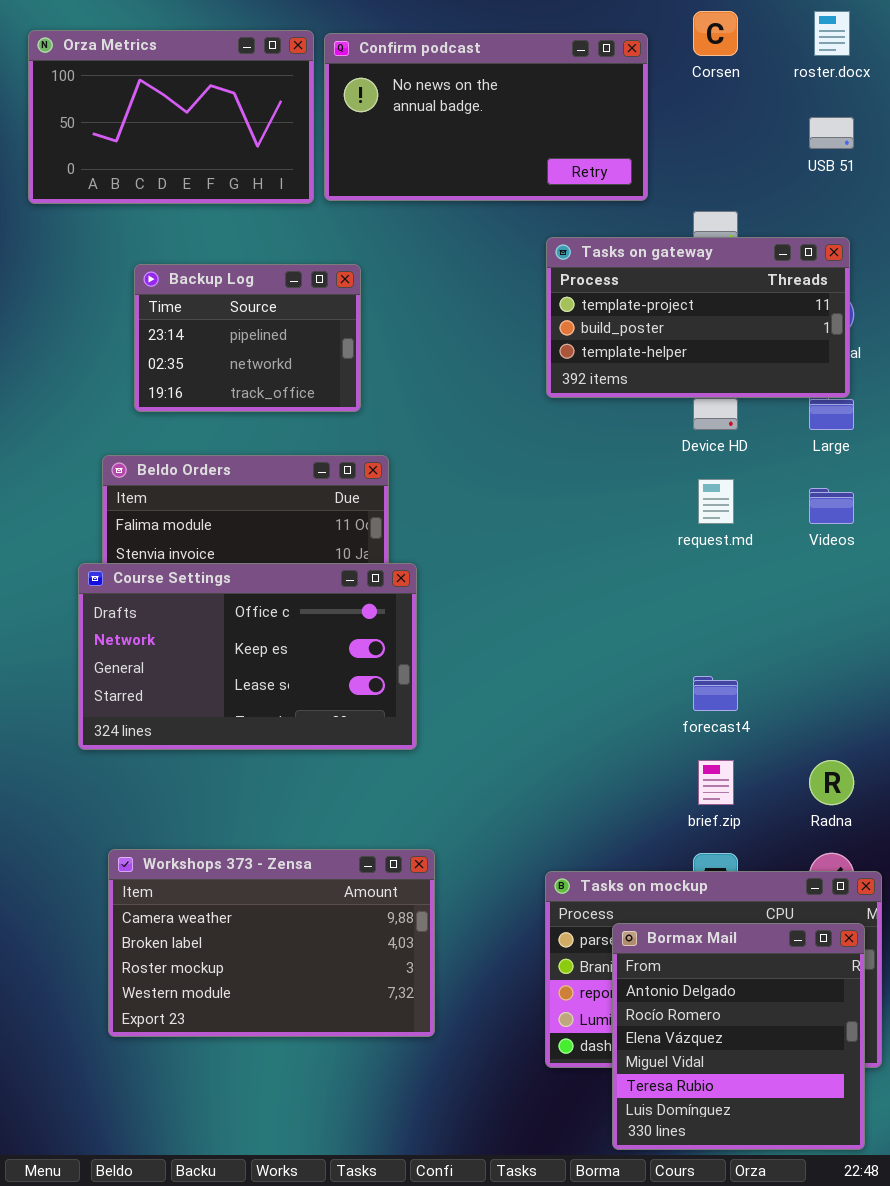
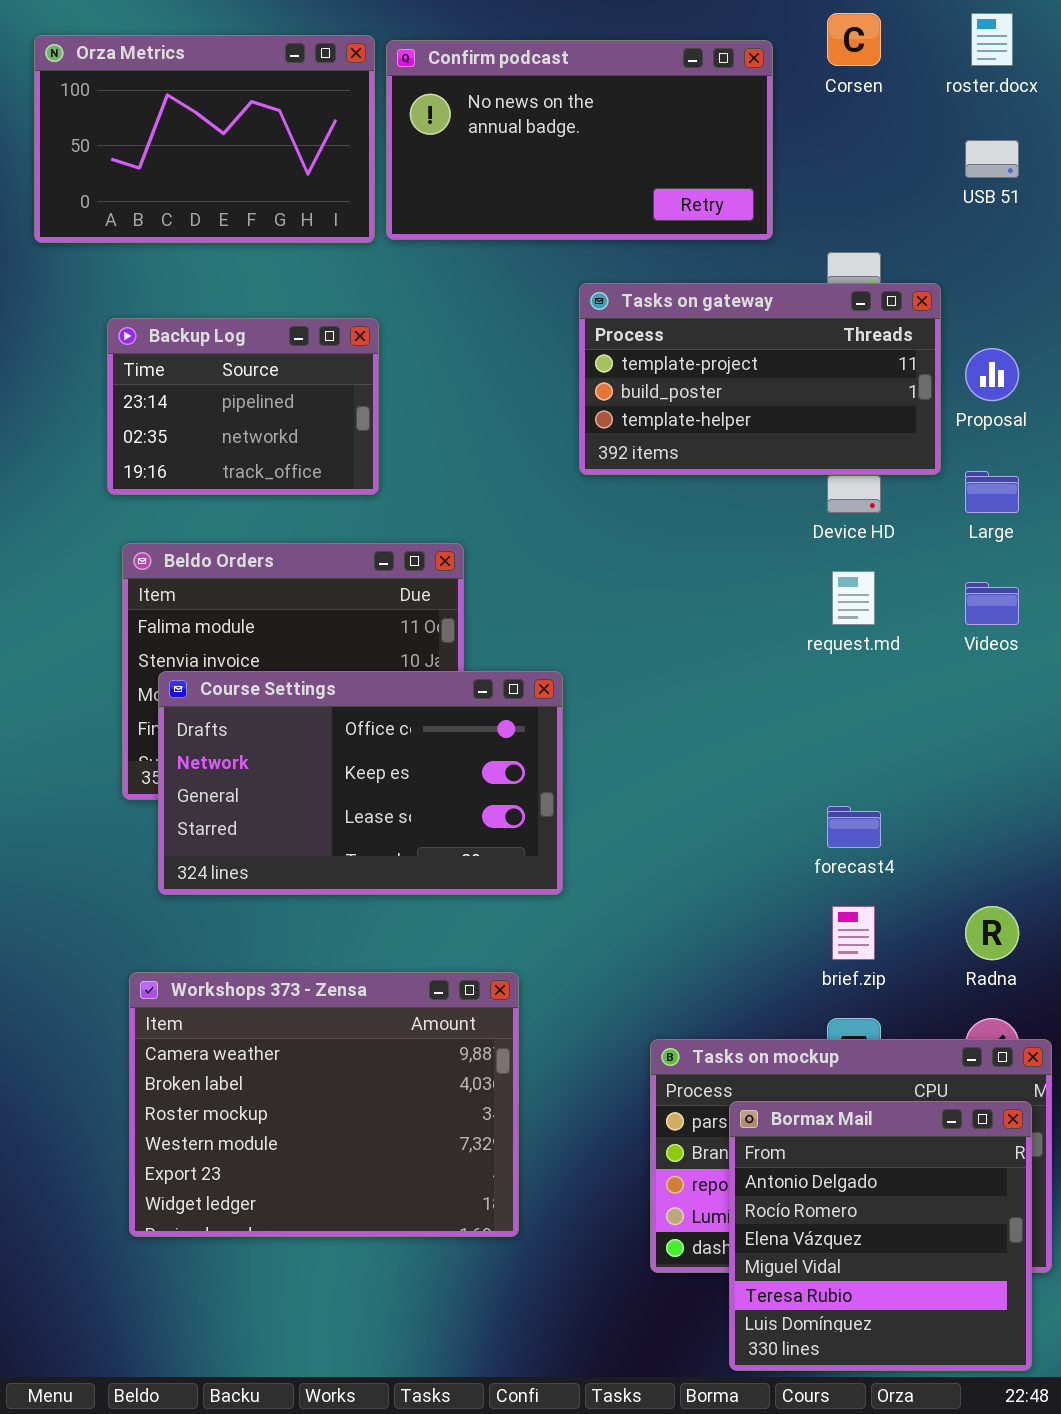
Tasks on gateway: [546,237,850,398] -> [579,283,941,475], moved
Backup Log: [134,264,361,412] -> [107,318,379,495], moved
Course Settings: [78,563,417,750] -> [158,671,563,895], moved
Workshops 373 - Zensa: [108,849,435,1037] -> [129,972,519,1237], resized

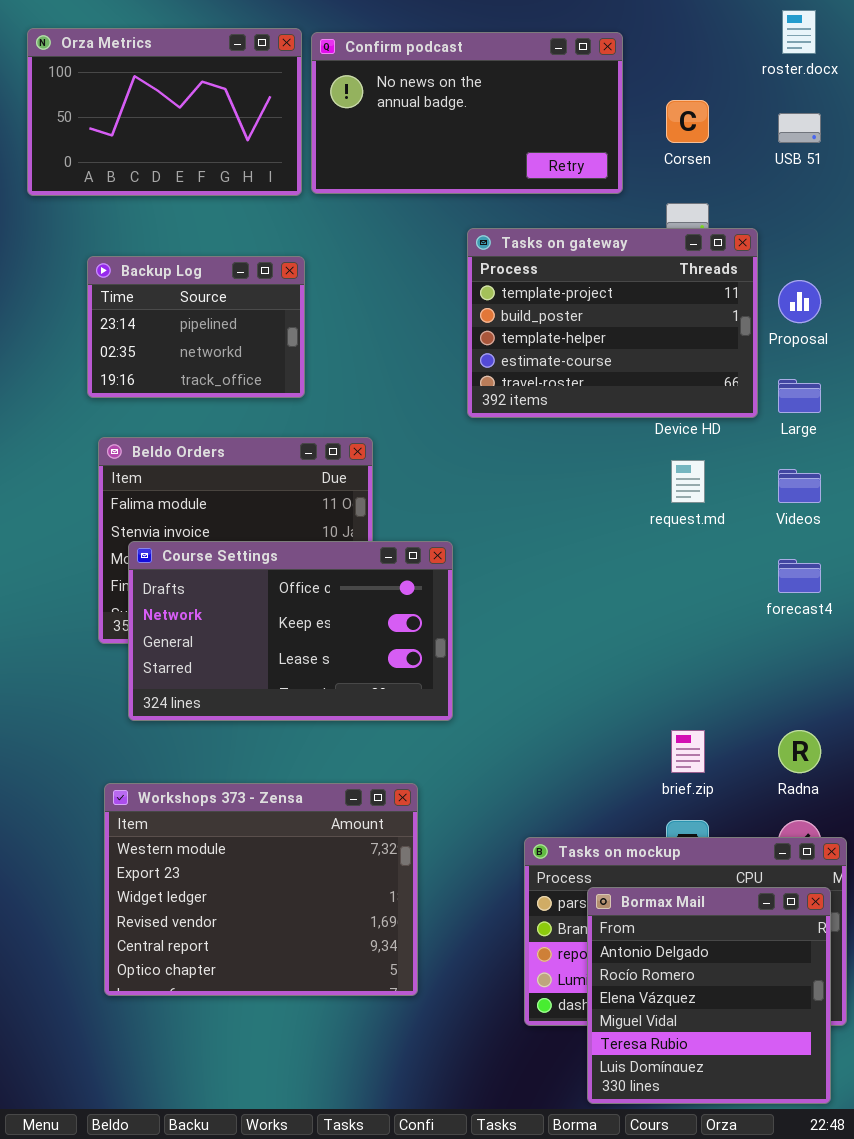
Corsen: [827,13,881,66] -> [666,100,709,143], moved
Tasks on gateway: [579,283,941,475] -> [467,228,758,418], resized
forecast4: [827,806,881,848] -> [778,559,821,593], moved
Workshops 373 - Zensa: [129,972,519,1237] -> [104,783,418,996], scrolled down 3 rows

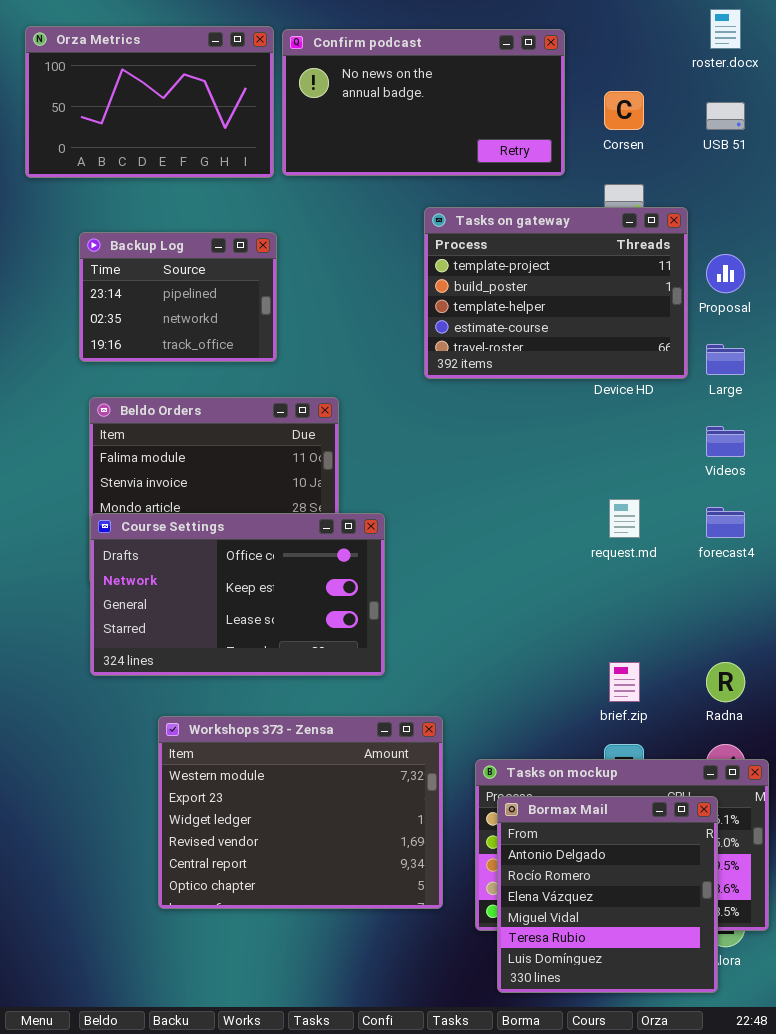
request.md: [671,460,705,503] -> [609,499,640,538], moved
Course Settings: [128,541,453,721] -> [90,513,385,676], moved
Workshops 373 - Zensa: [104,783,418,996] -> [158,716,443,909], moved
Bormax Mail: [587,887,831,1104] -> [497,796,718,993], moved

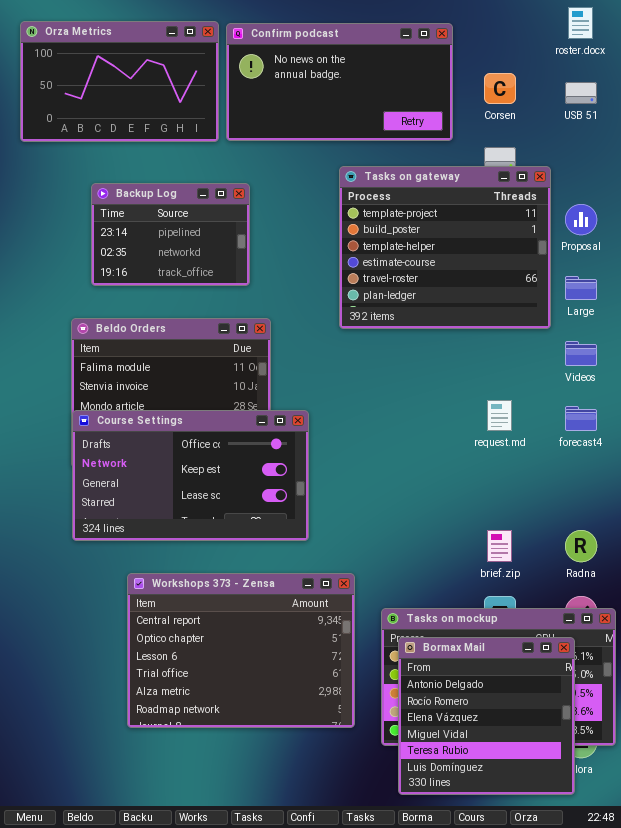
Tasks on gateway: [424,207,688,379] -> [339,166,551,329], resized
Backup Log: [79,232,277,362] -> [91,183,250,286], moved
Workshops 373 - Zensa: [158,716,443,909] -> [127,573,355,728], scrolled down 4 rows

